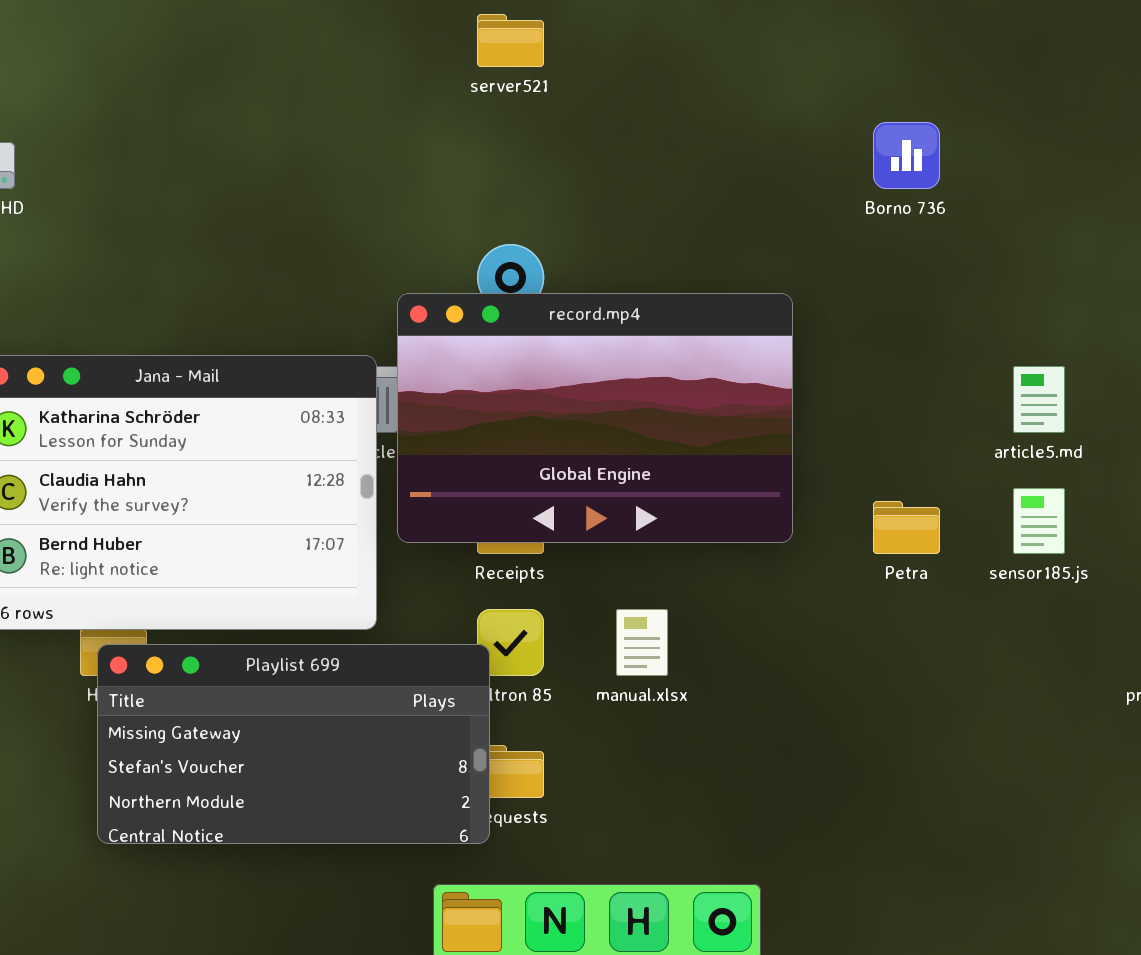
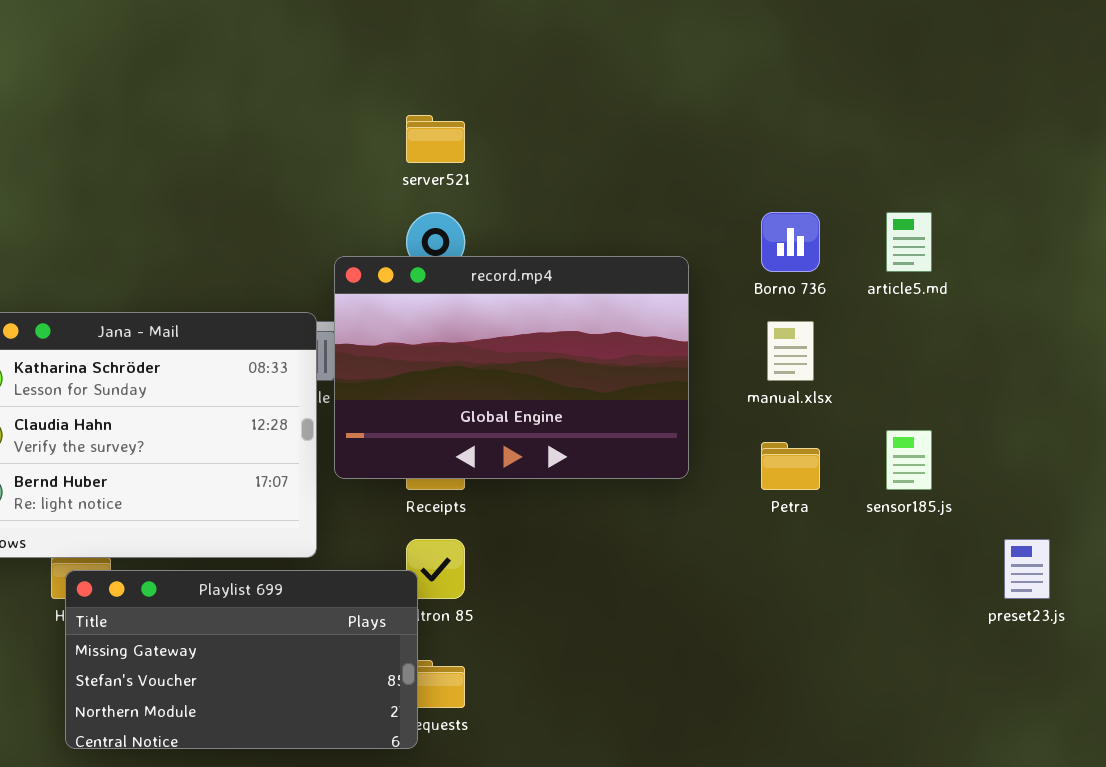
server521: [477,14,544,67] -> [406,115,465,163], moved
Borno 736: [873,122,940,189] -> [761,212,820,272], moved
article5.md: [1013,366,1065,433] -> [886,212,932,272], moved
manual.xlsx: [616,609,668,676] -> [767,321,814,381], moved

